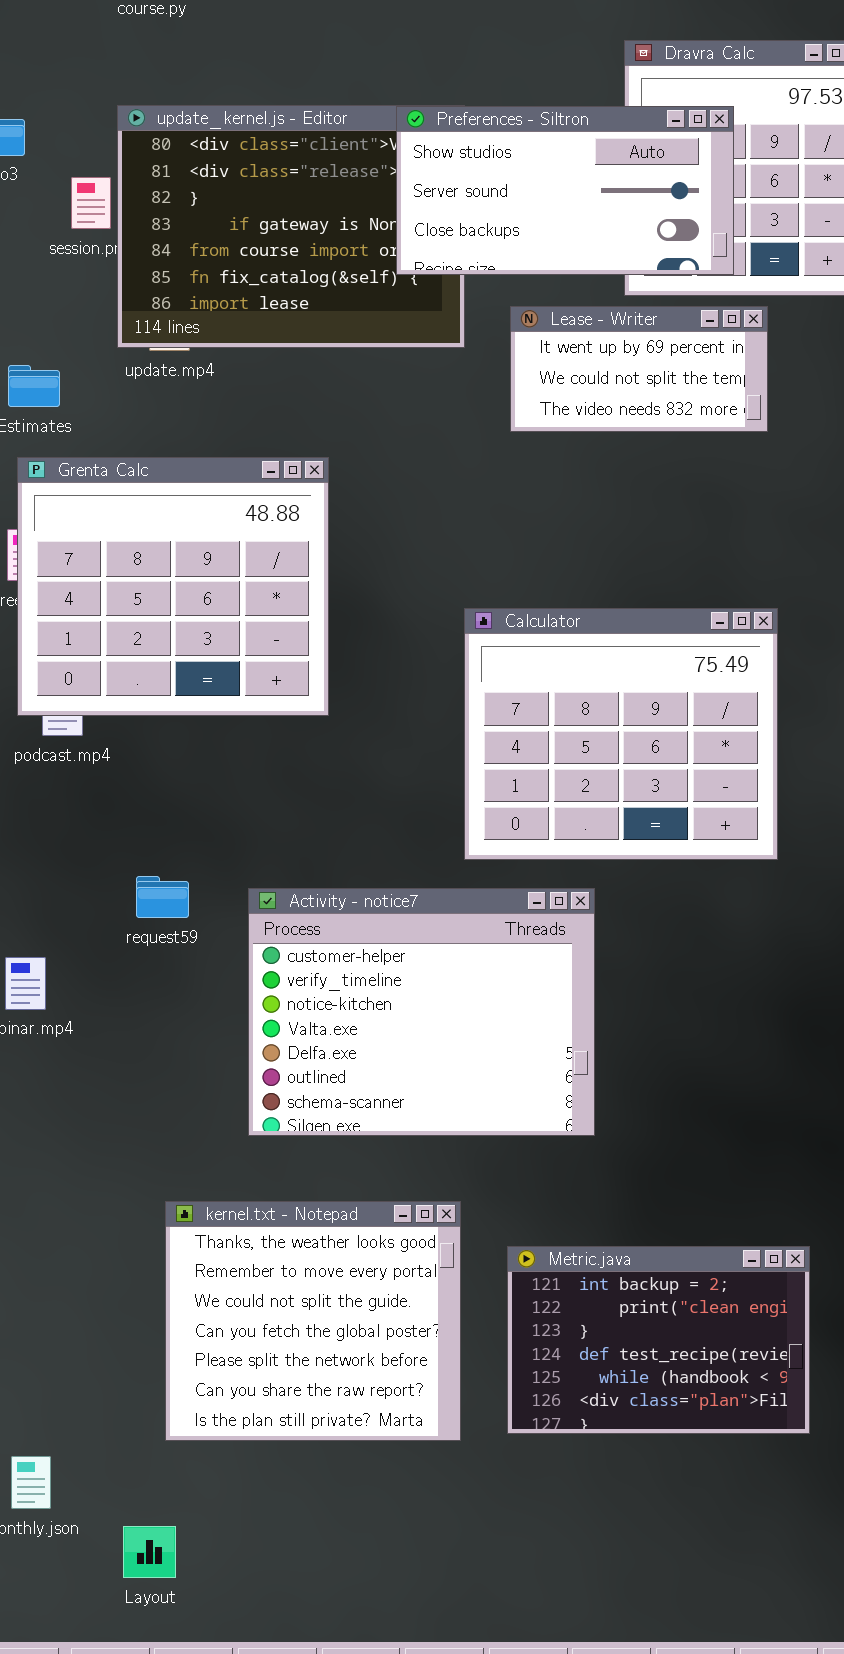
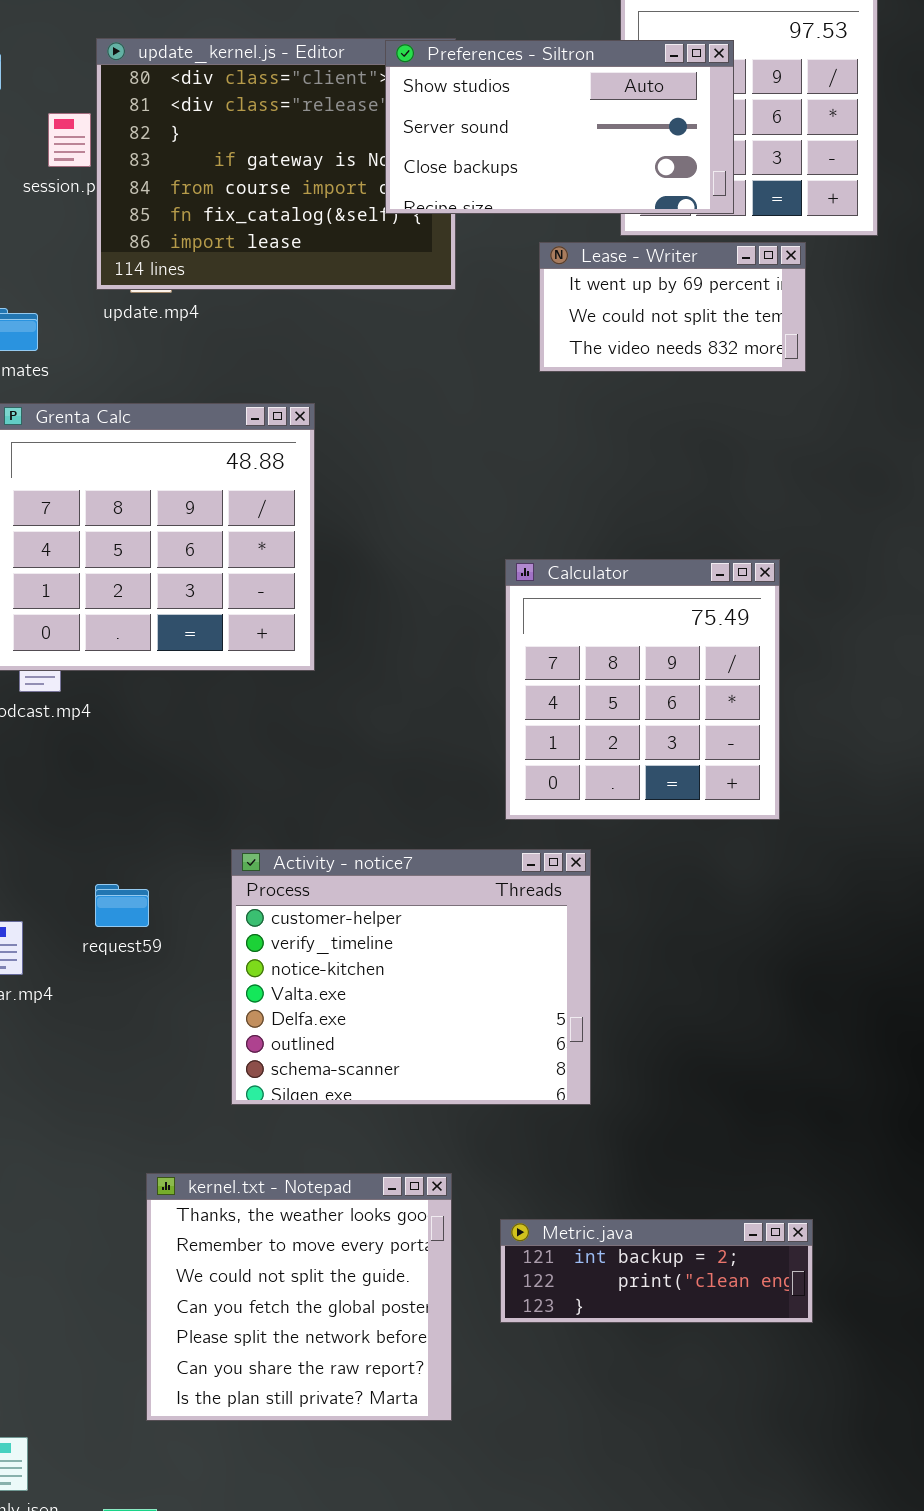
Lease - Writer: [510,306,768,432] -> [539,242,806,372], moved
Calculator: [464,608,778,860] -> [505,559,780,820], resized
request59: [136,876,189,918] -> [95,884,149,927], moved
Metric.java: [507,1246,810,1434] -> [500,1219,813,1323], resized

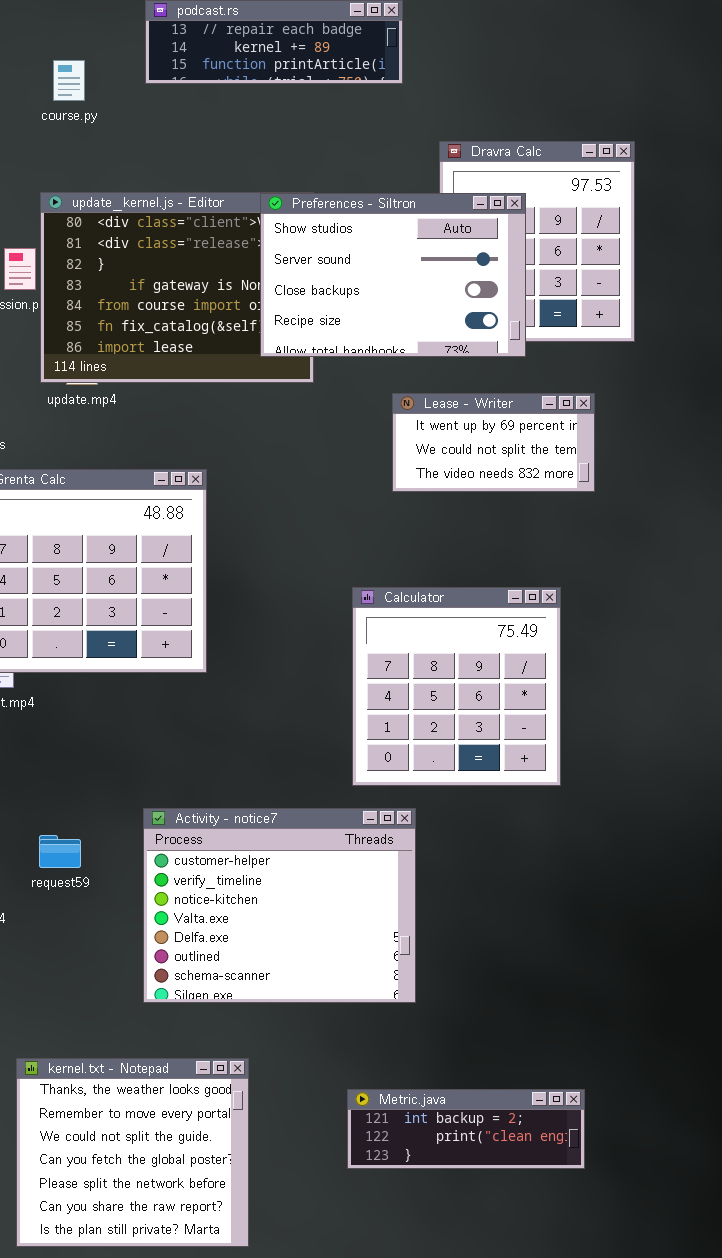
Preferences - Siltron: [385,40,734,214] -> [260,193,526,357], resized
Lease - Writer: [539,242,806,372] -> [392,393,595,492], moved
kernel.txt - Notepad: [146,1173,452,1421] -> [16,1058,249,1247], moved

